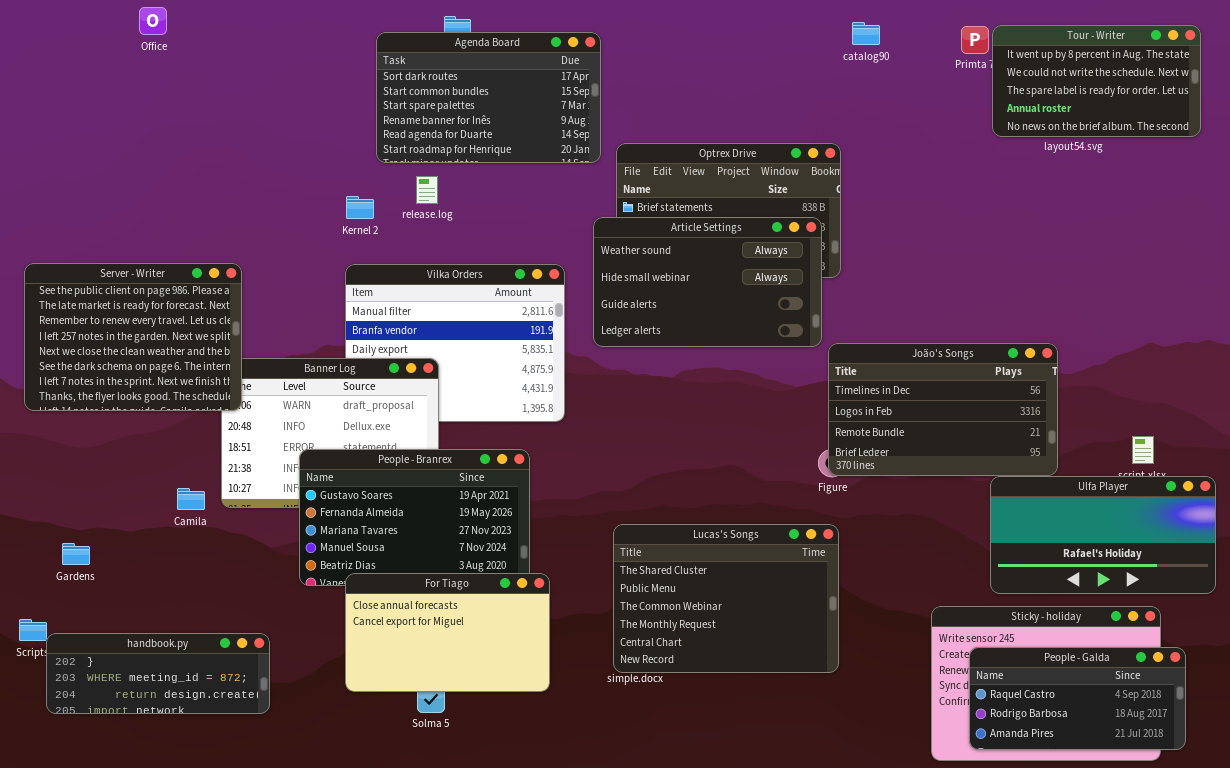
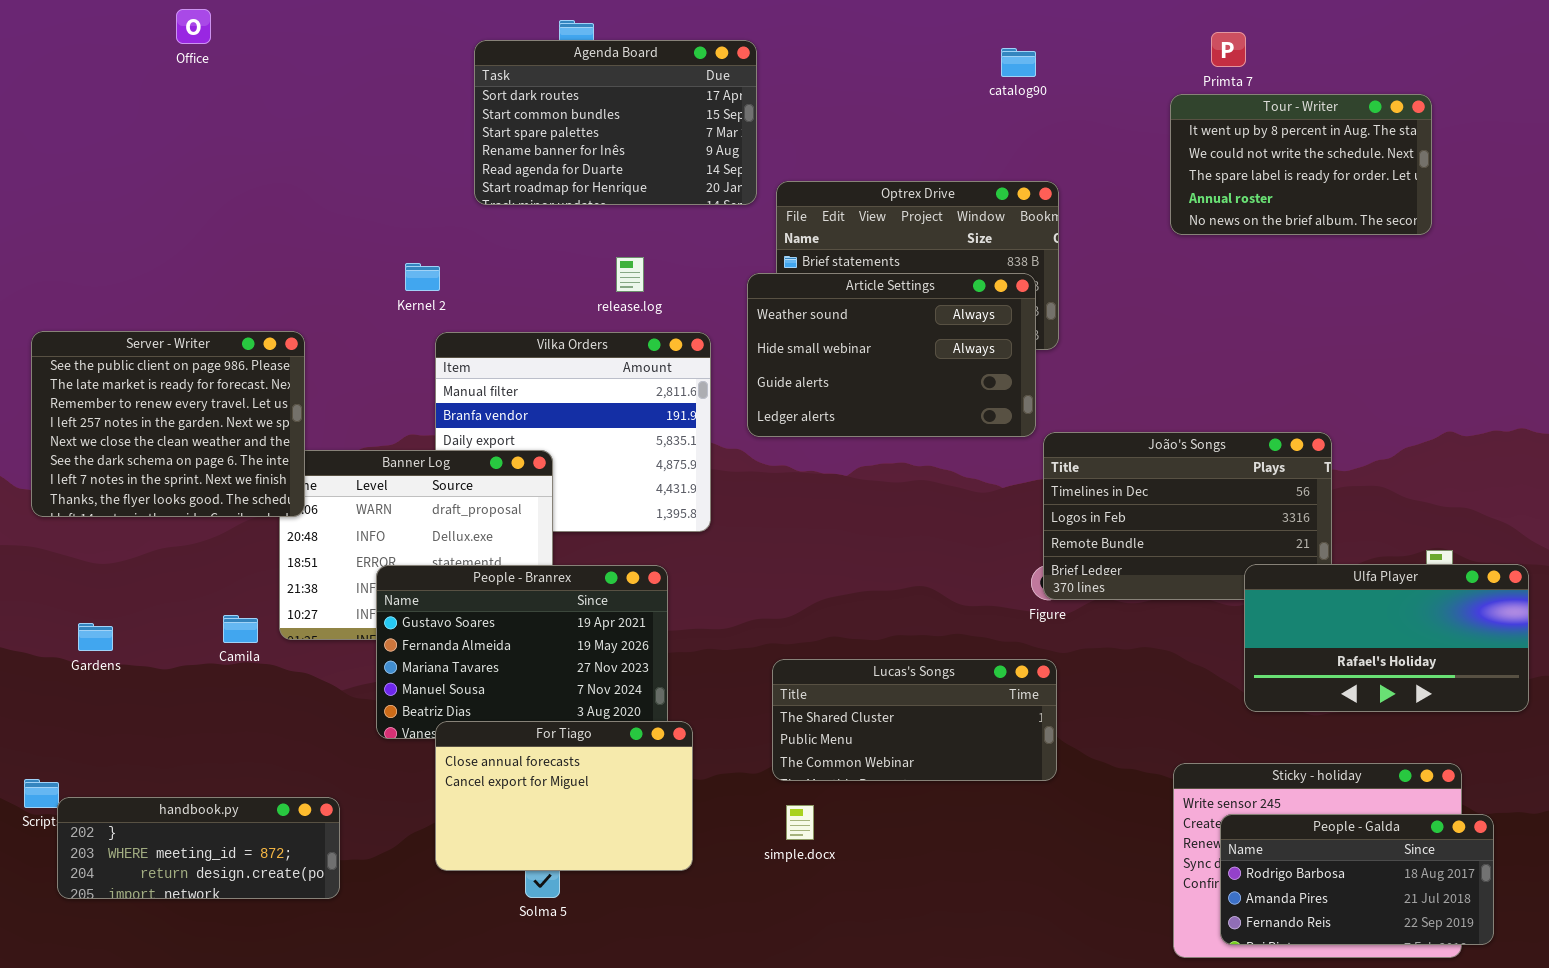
catalog90: [852,22,880,45] -> [1001,48,1036,77], moved
Tour - Writer: [992,25,1201,137] -> [1170,94,1432,235], moved
release.log: [416,176,438,204] -> [616,257,644,292], moved
Kernel 2: [346,196,374,219] -> [405,263,440,291], moved
Ulfa Player: [990,476,1216,594] -> [1244,564,1529,712], moved
Lucas's Songs: [613,524,839,673] -> [772,659,1057,781], resized
Gardens: [62,543,90,565] -> [78,623,113,651], moved
People - Galda: [969,647,1186,750] -> [1220,814,1494,945], scrolled down 1 row

